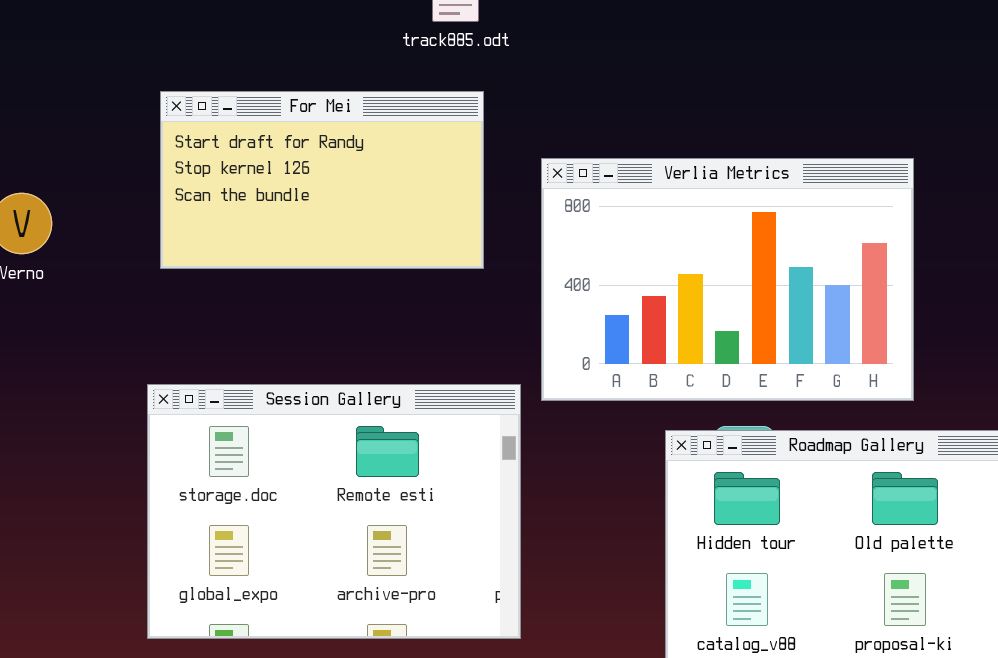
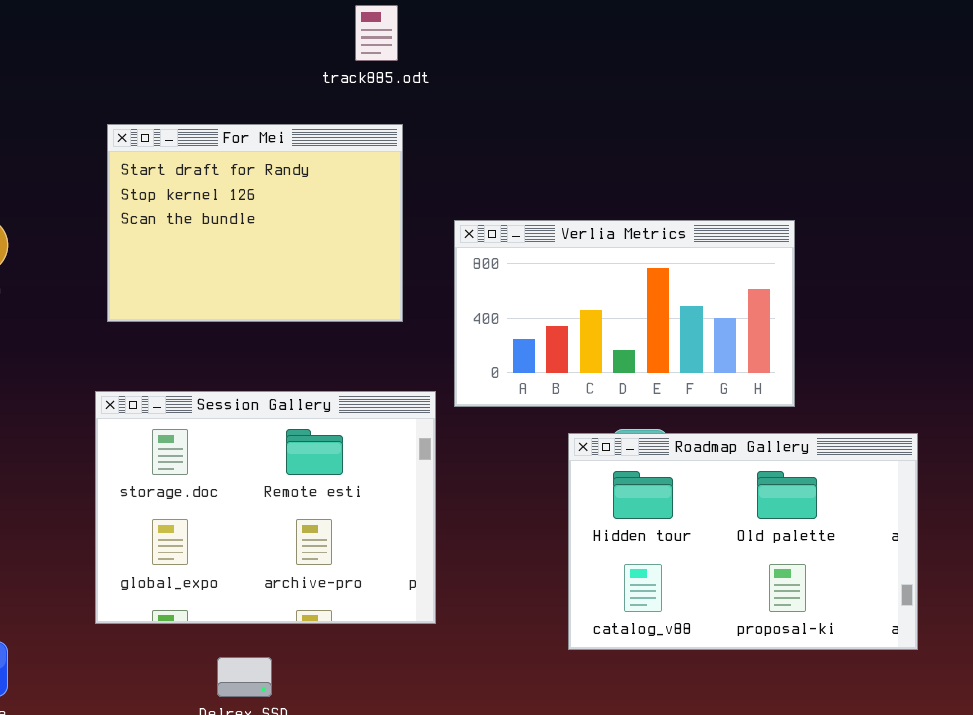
For Mei: [160,91,484,269] -> [107,124,403,322], resized
Verlia Metrics: [541,158,914,401] -> [454,220,795,407], resized

